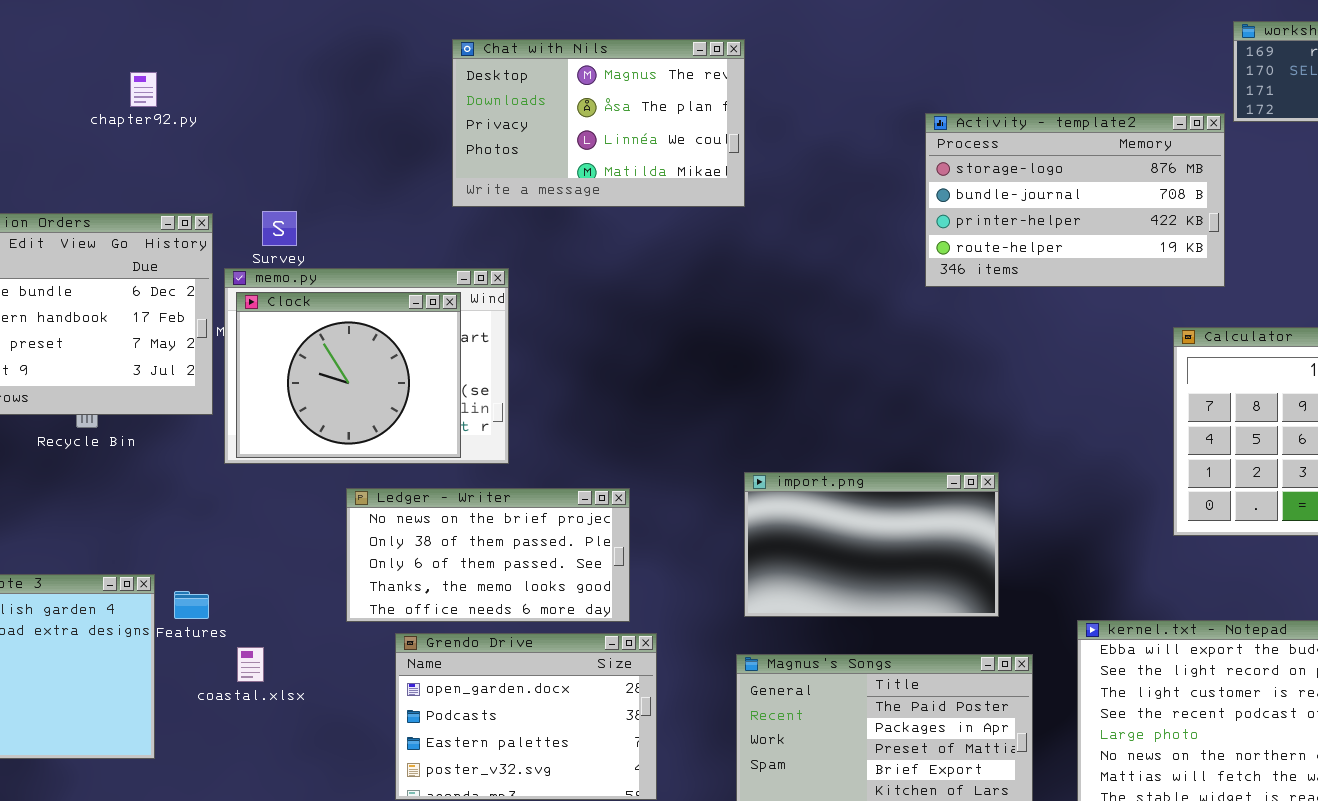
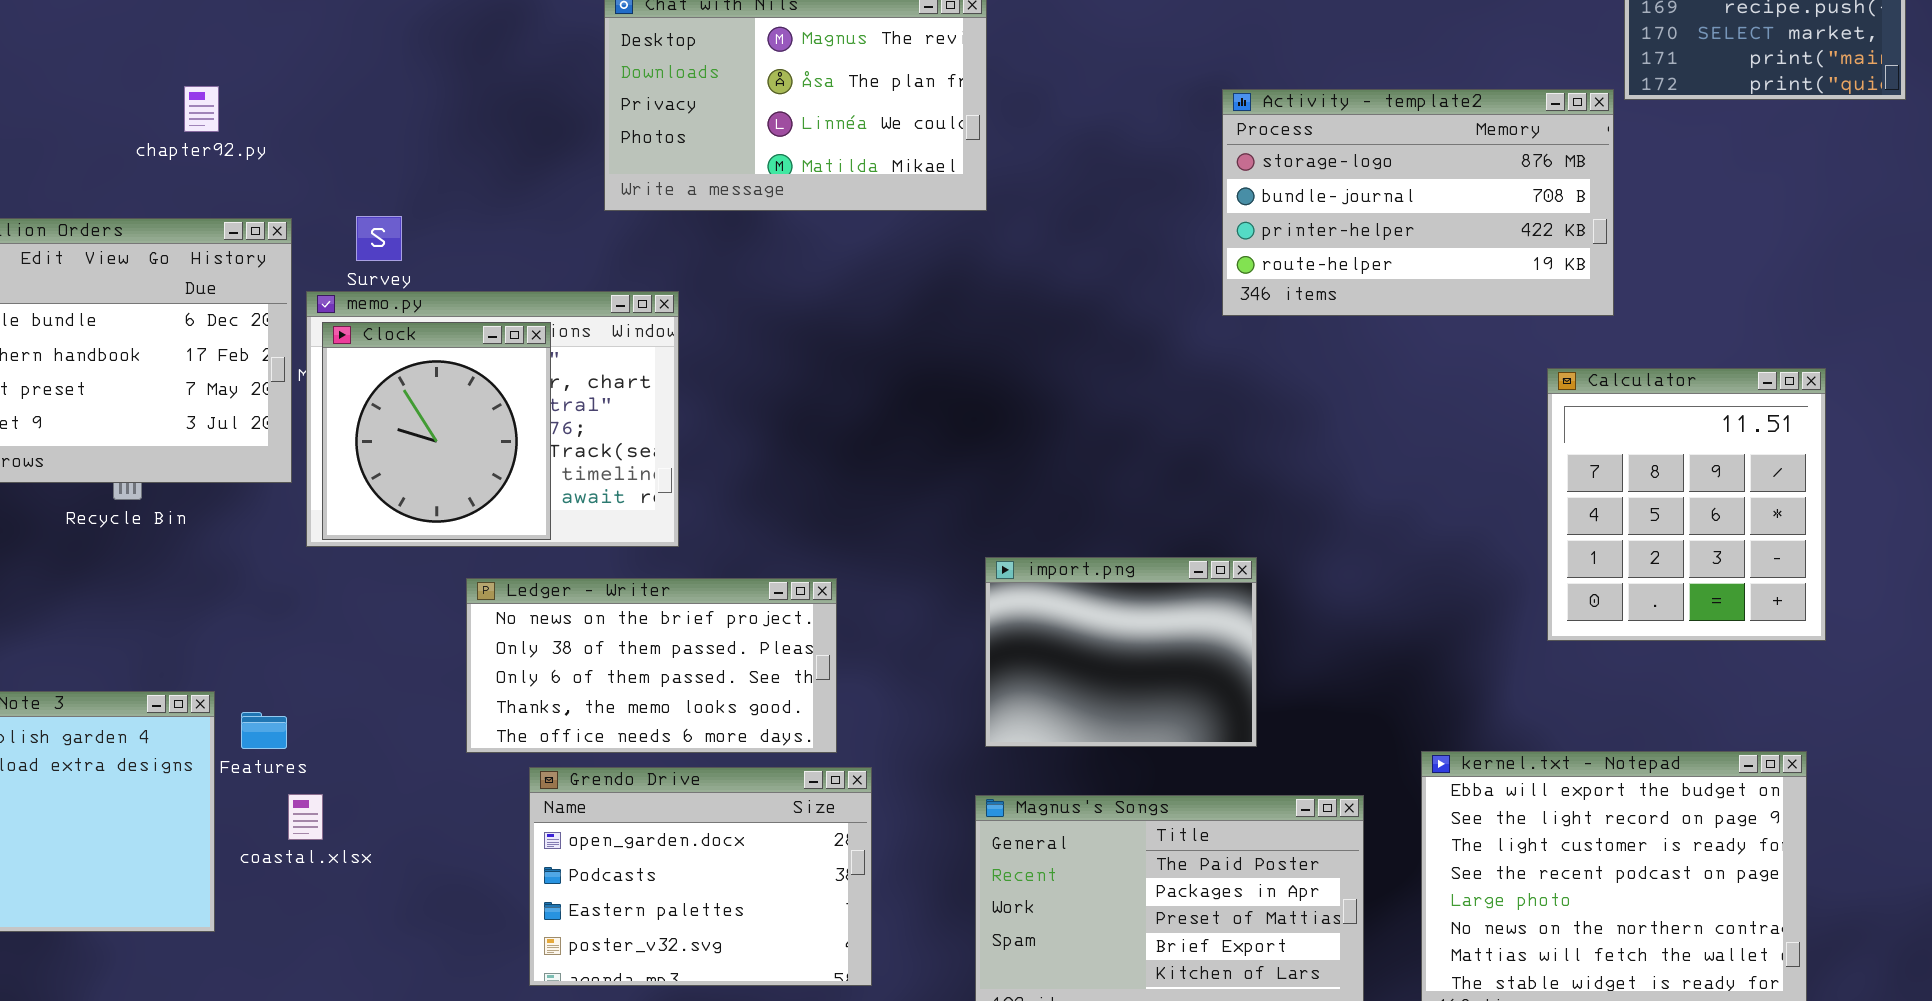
chapter92.py: [130,72,157,107] -> [184,86,219,132], moved
Clock: [236,292,461,458] -> [322,322,551,540], resized
import.png: [744,472,999,617] -> [985,557,1257,747], resized
coastal.xlsx: [237,647,264,682] -> [288,794,323,840], moved

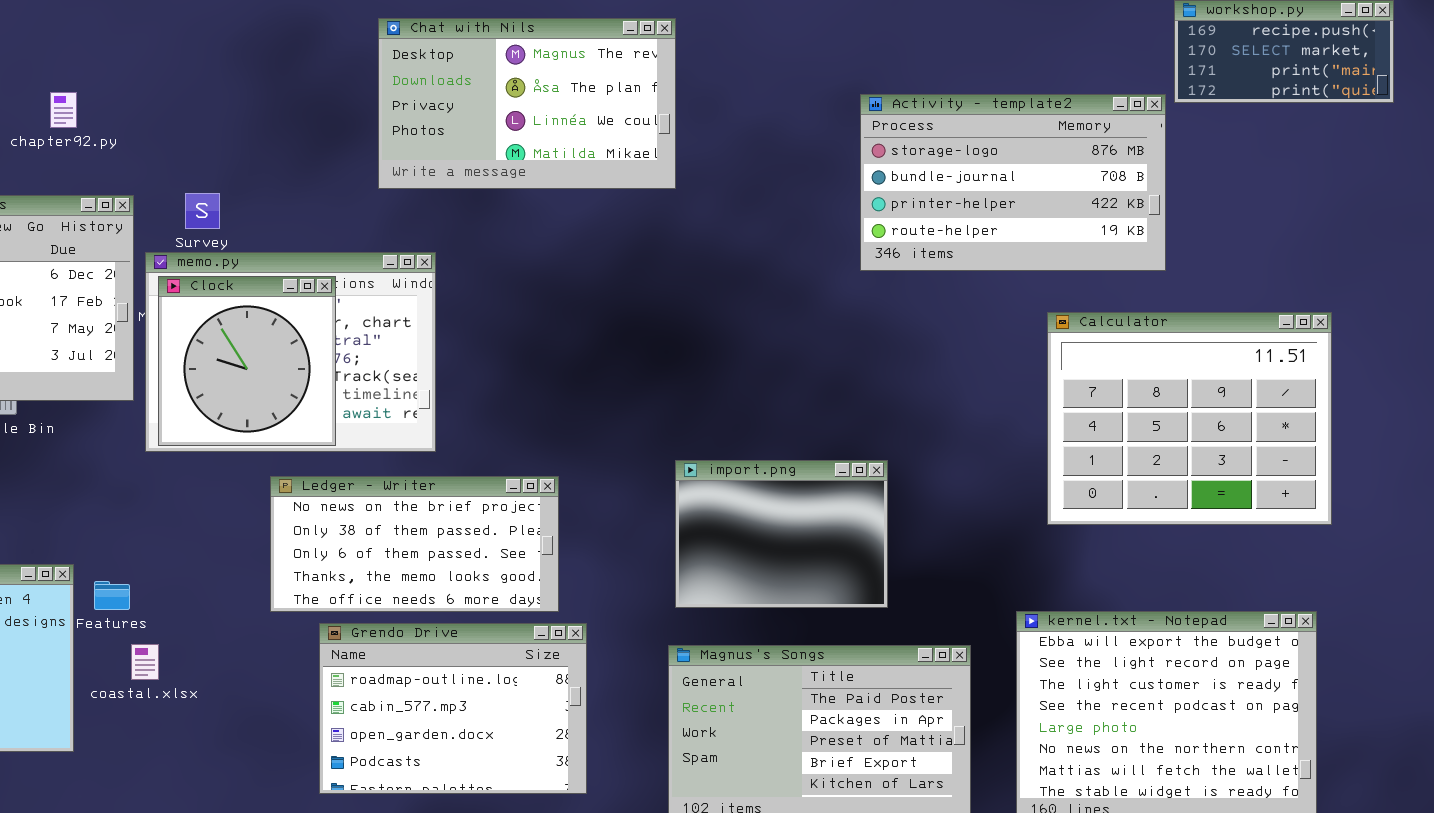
Calculator: [1547,368,1826,641] -> [1047,312,1332,525], resized
Grendo Drive: [529,767,872,986] -> [319,623,587,794], scrolled up 2 rows

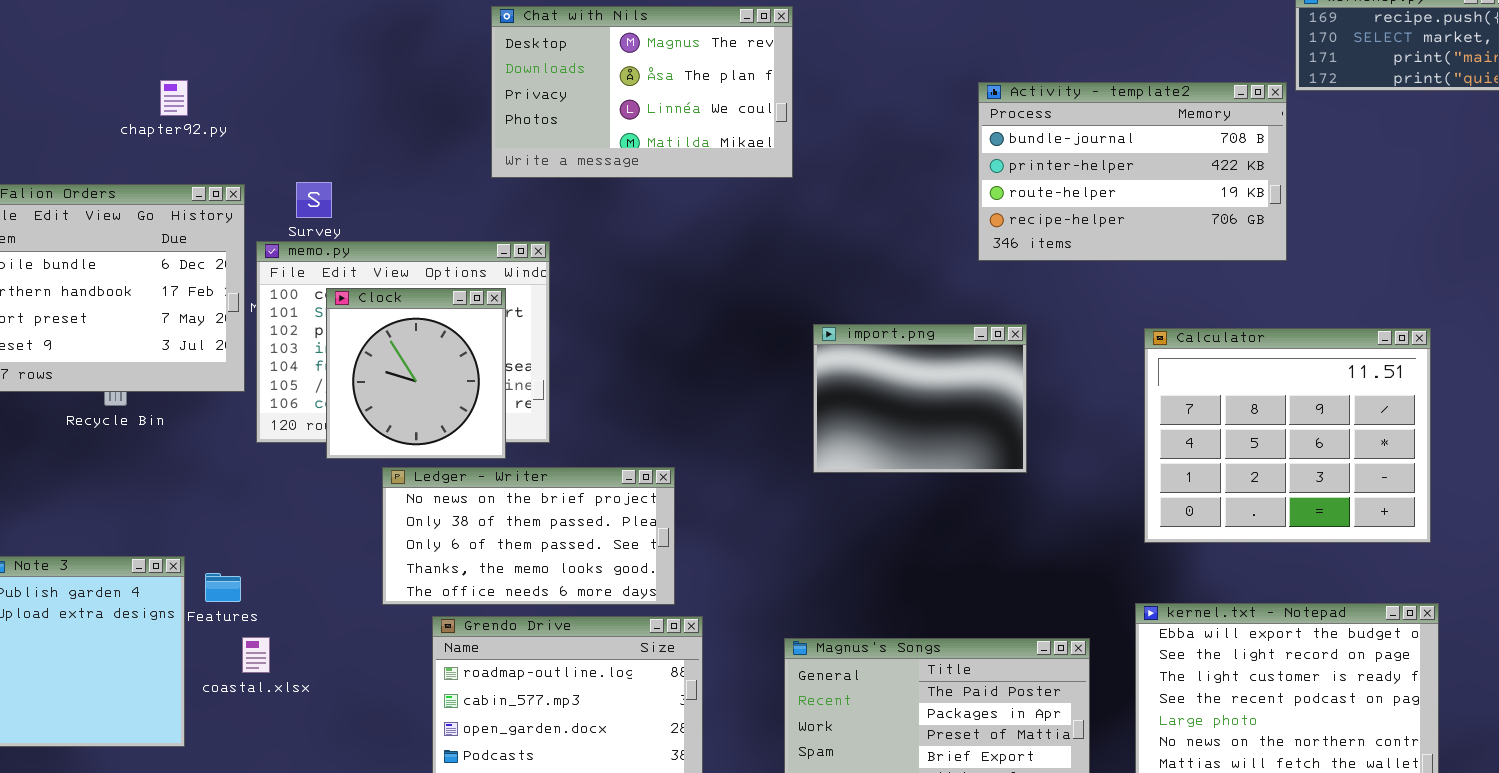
Activity - template2: [860,94,1166,271] -> [978,82,1287,261], scrolled down 1 row
Clock: [158,276,336,446] -> [326,288,506,459], moved
Calculator: [1047,312,1332,525] -> [1144,328,1431,543], moved
import.png: [675,460,888,608] -> [813,324,1027,473], moved

